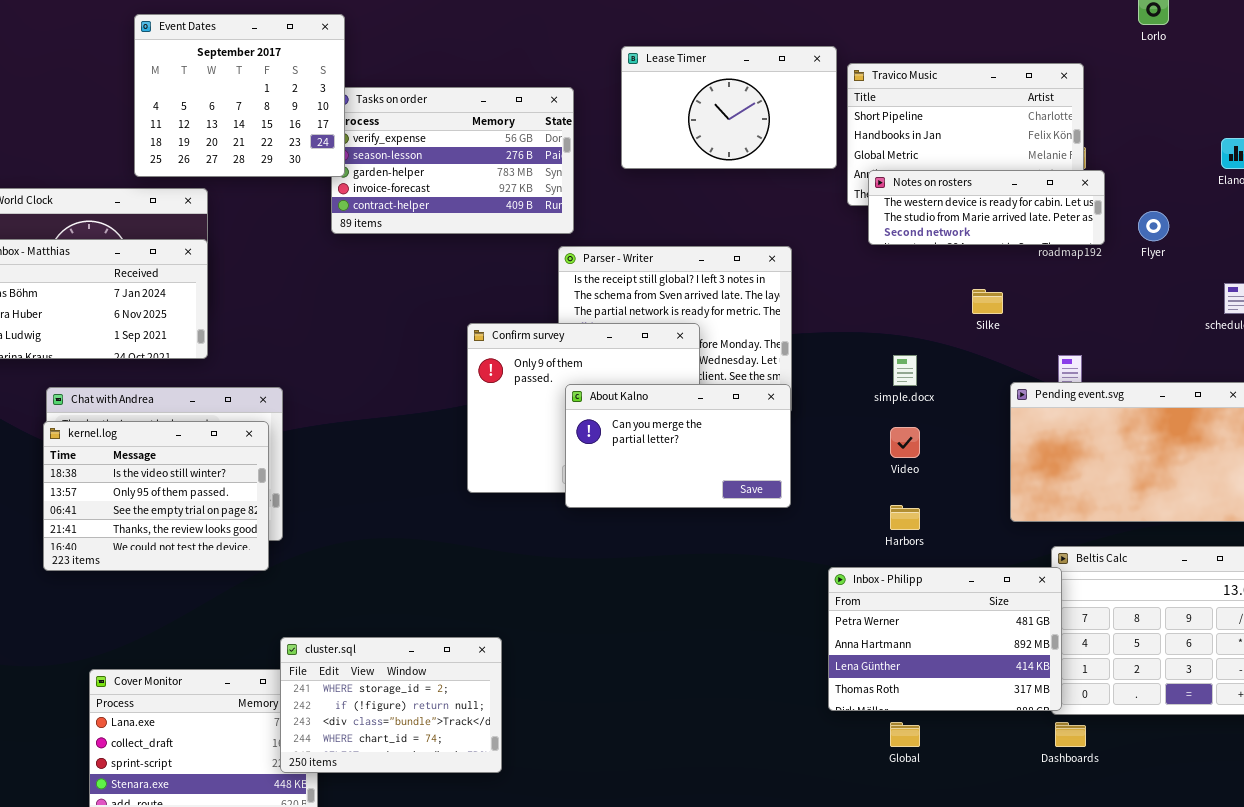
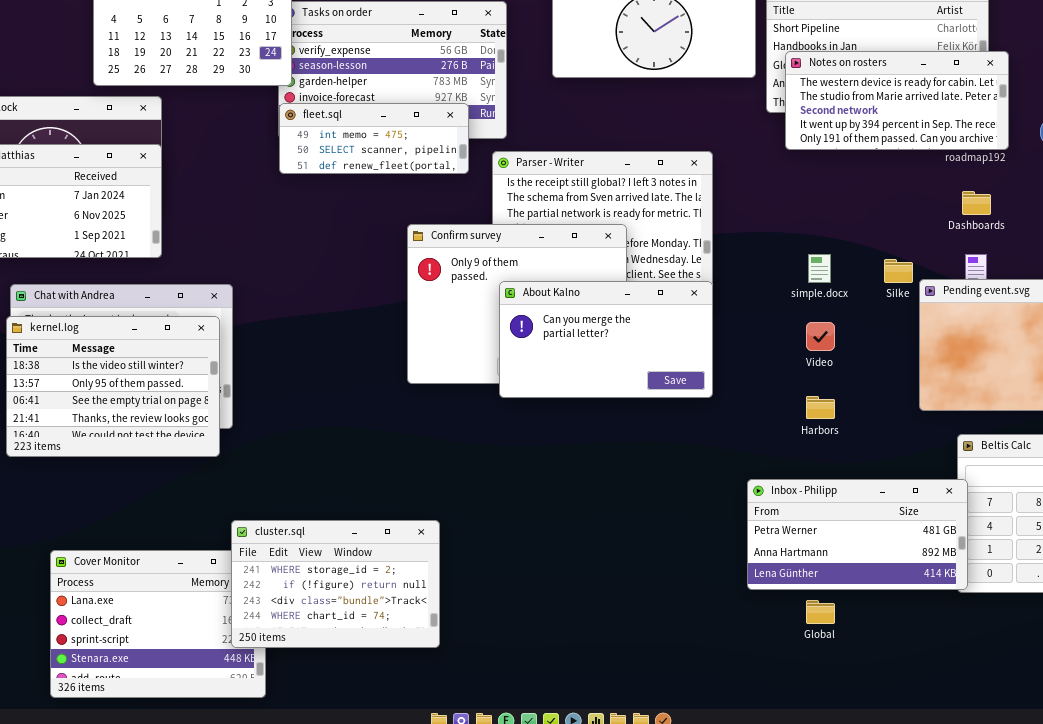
Notes on rosters: [868,170,1105,245] -> [785,51,1009,150], resized
fleet.sql: none -> [279,103,469,174], opened
Silke: [972,289,1003,314] -> [884,259,913,283], moved
Inbox - Philipp: [828,567,1062,711] -> [747,479,968,590], resized
Dashboards: [1055,722,1086,747] -> [962,191,991,215], moved

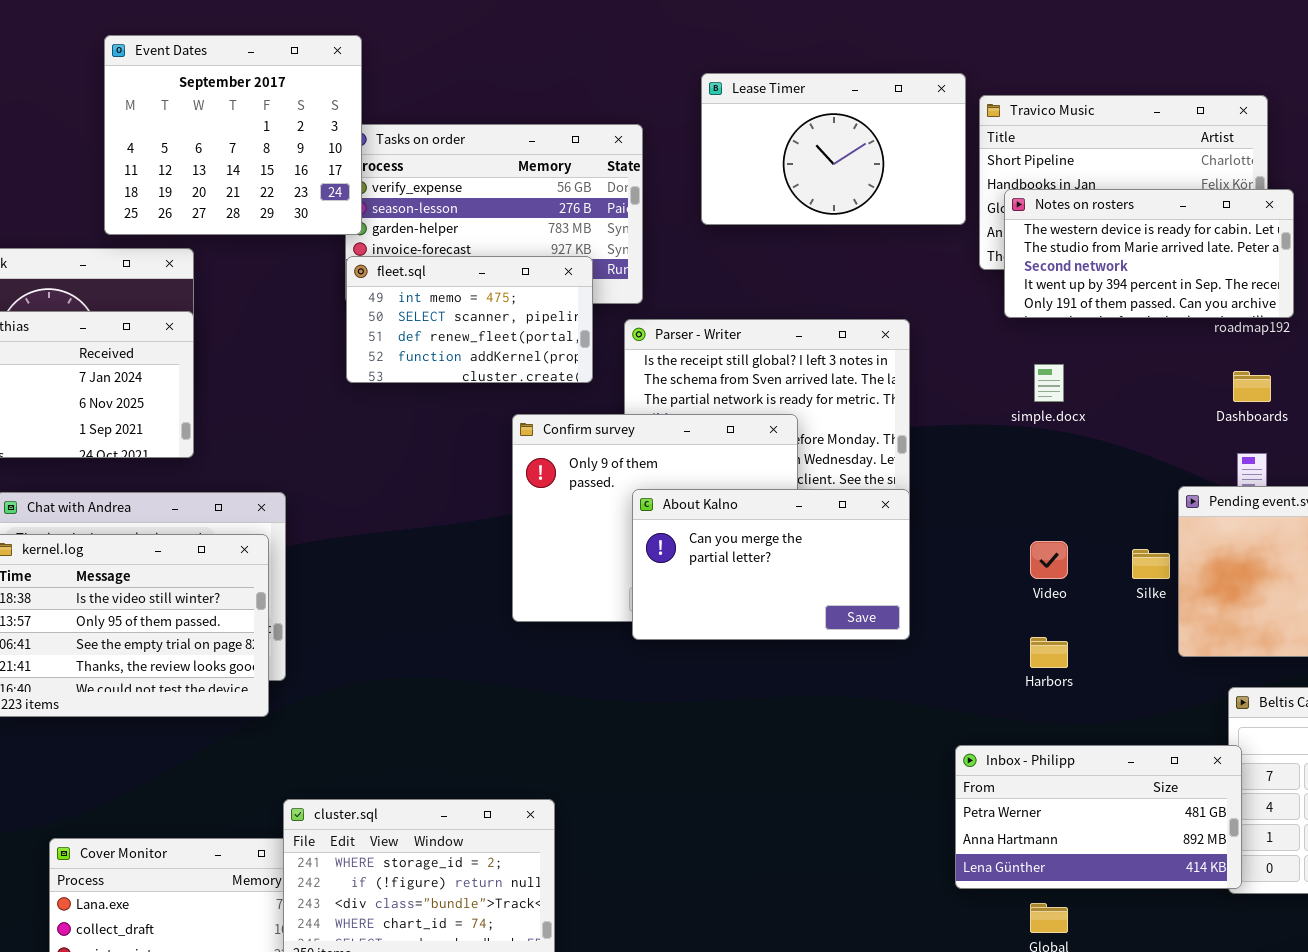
fleet.sql: [279,103,469,174] -> [346,256,593,383], resized
simple.docx: [808,254,831,283] -> [1034,364,1064,402], moved
Silke: [884,259,913,283] -> [1132,549,1170,579], moved

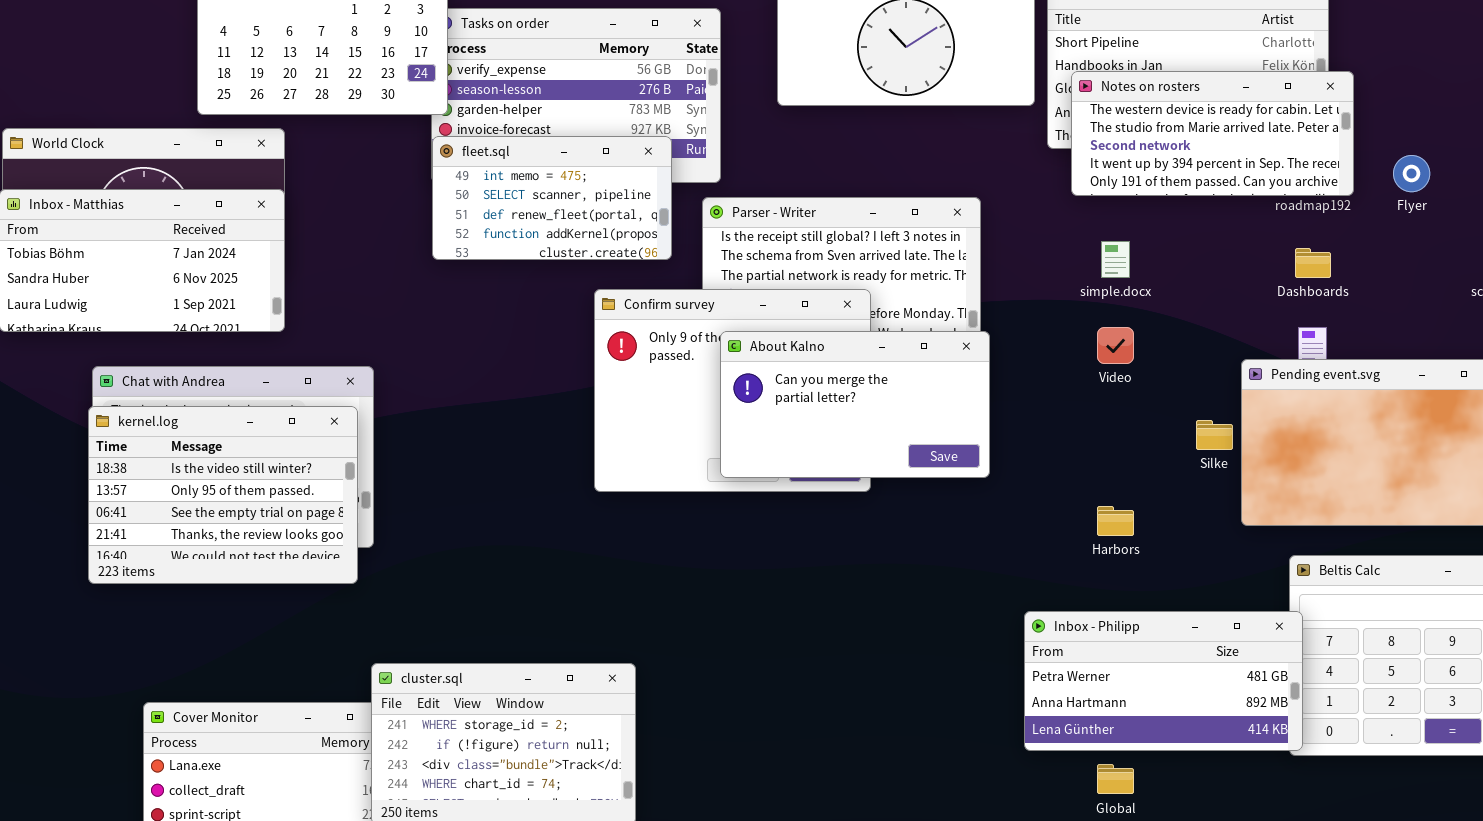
About Kalno: [632,489,910,640] -> [720,331,990,478], moved
Video: [1030,541,1068,579] -> [1097,327,1134,364], moved

